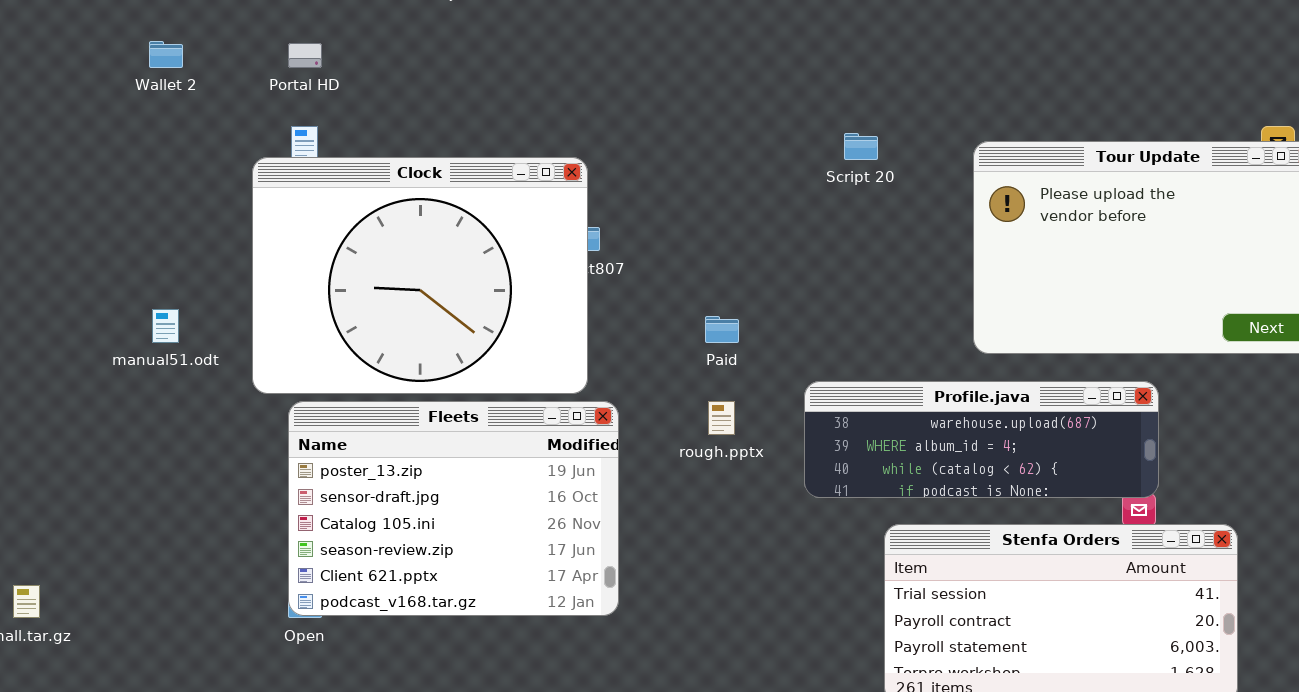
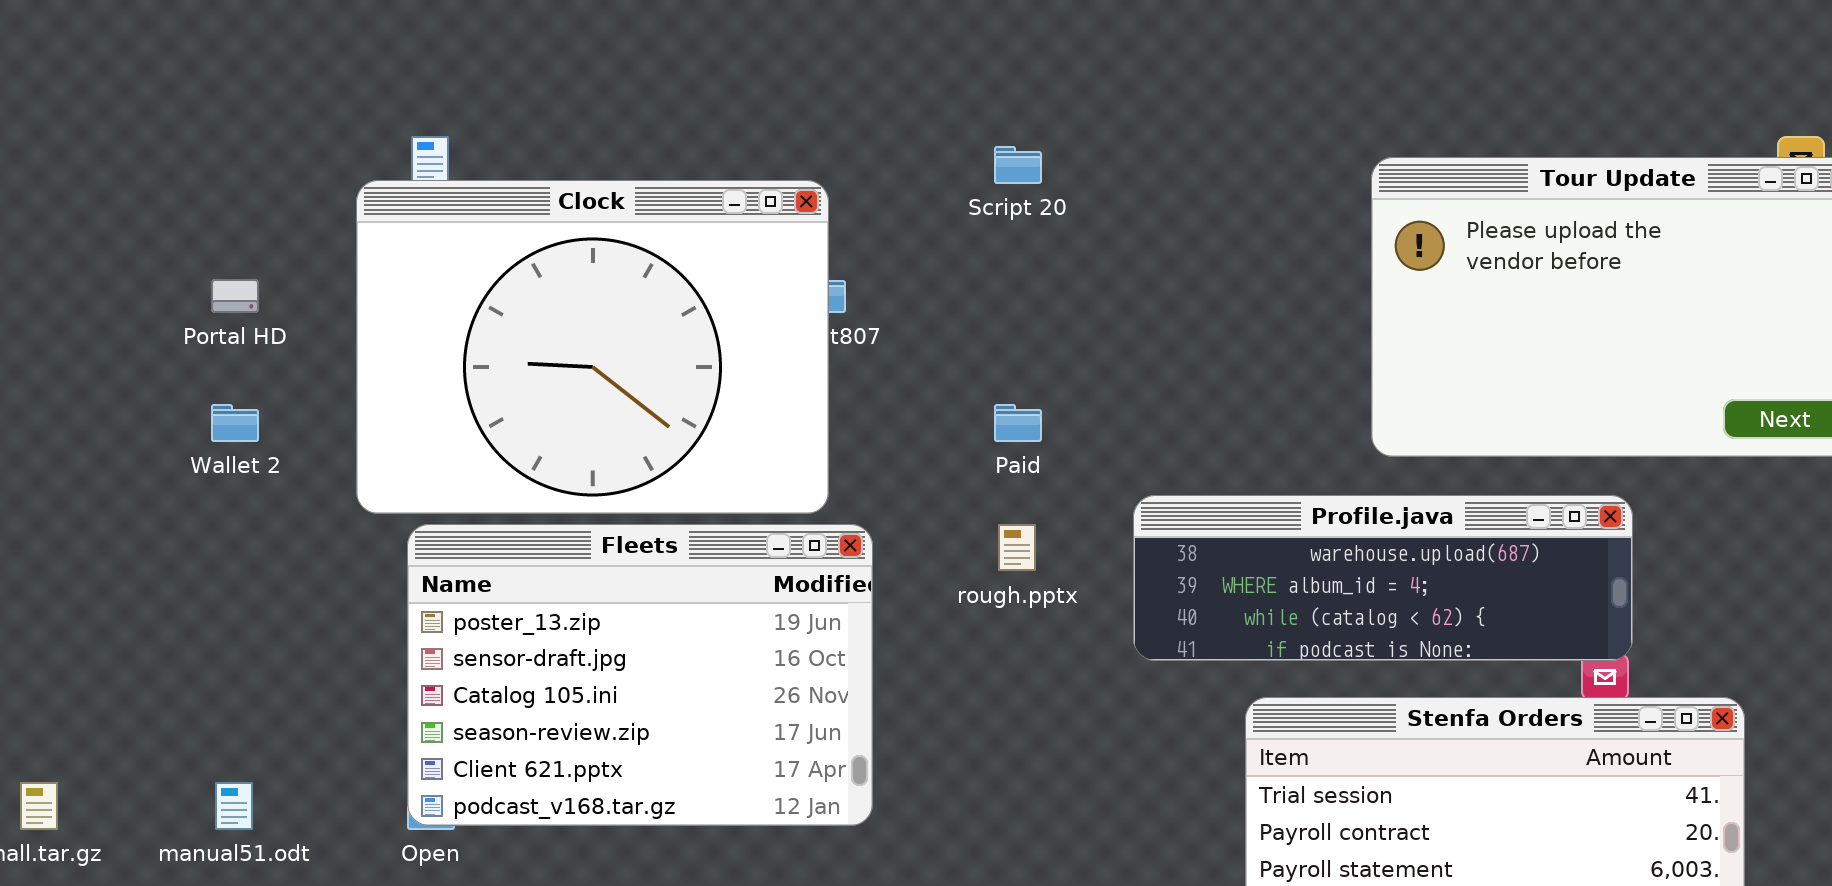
Wallet 2: [149,41,183,68] -> [211,404,259,442], moved
Portal HD: [288,43,322,68] -> [211,279,259,313], moved
Script 20: [844,133,878,160] -> [994,146,1042,184], moved
manual51.odt: [152,309,179,343] -> [215,782,253,830], moved

